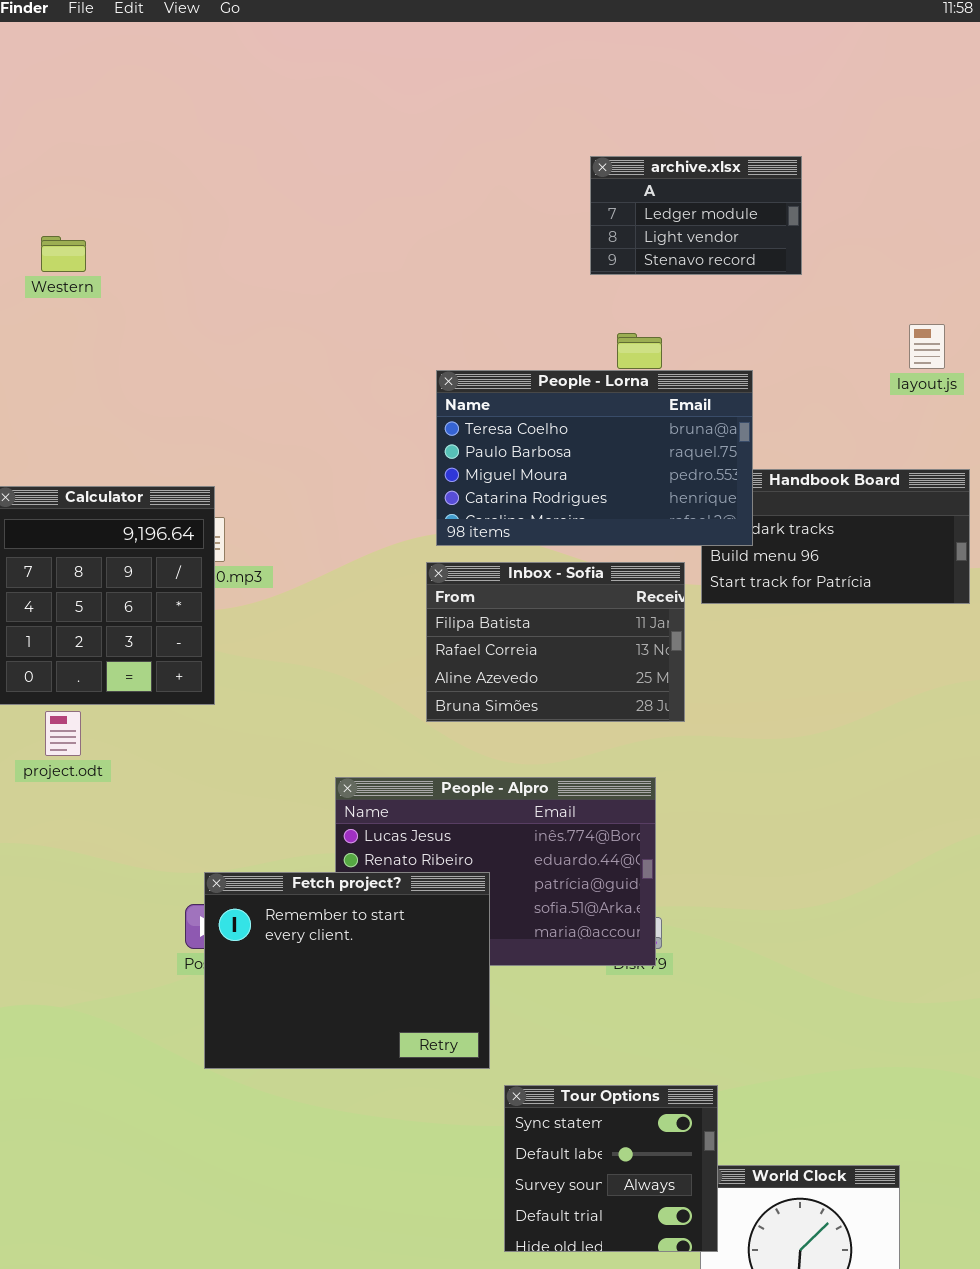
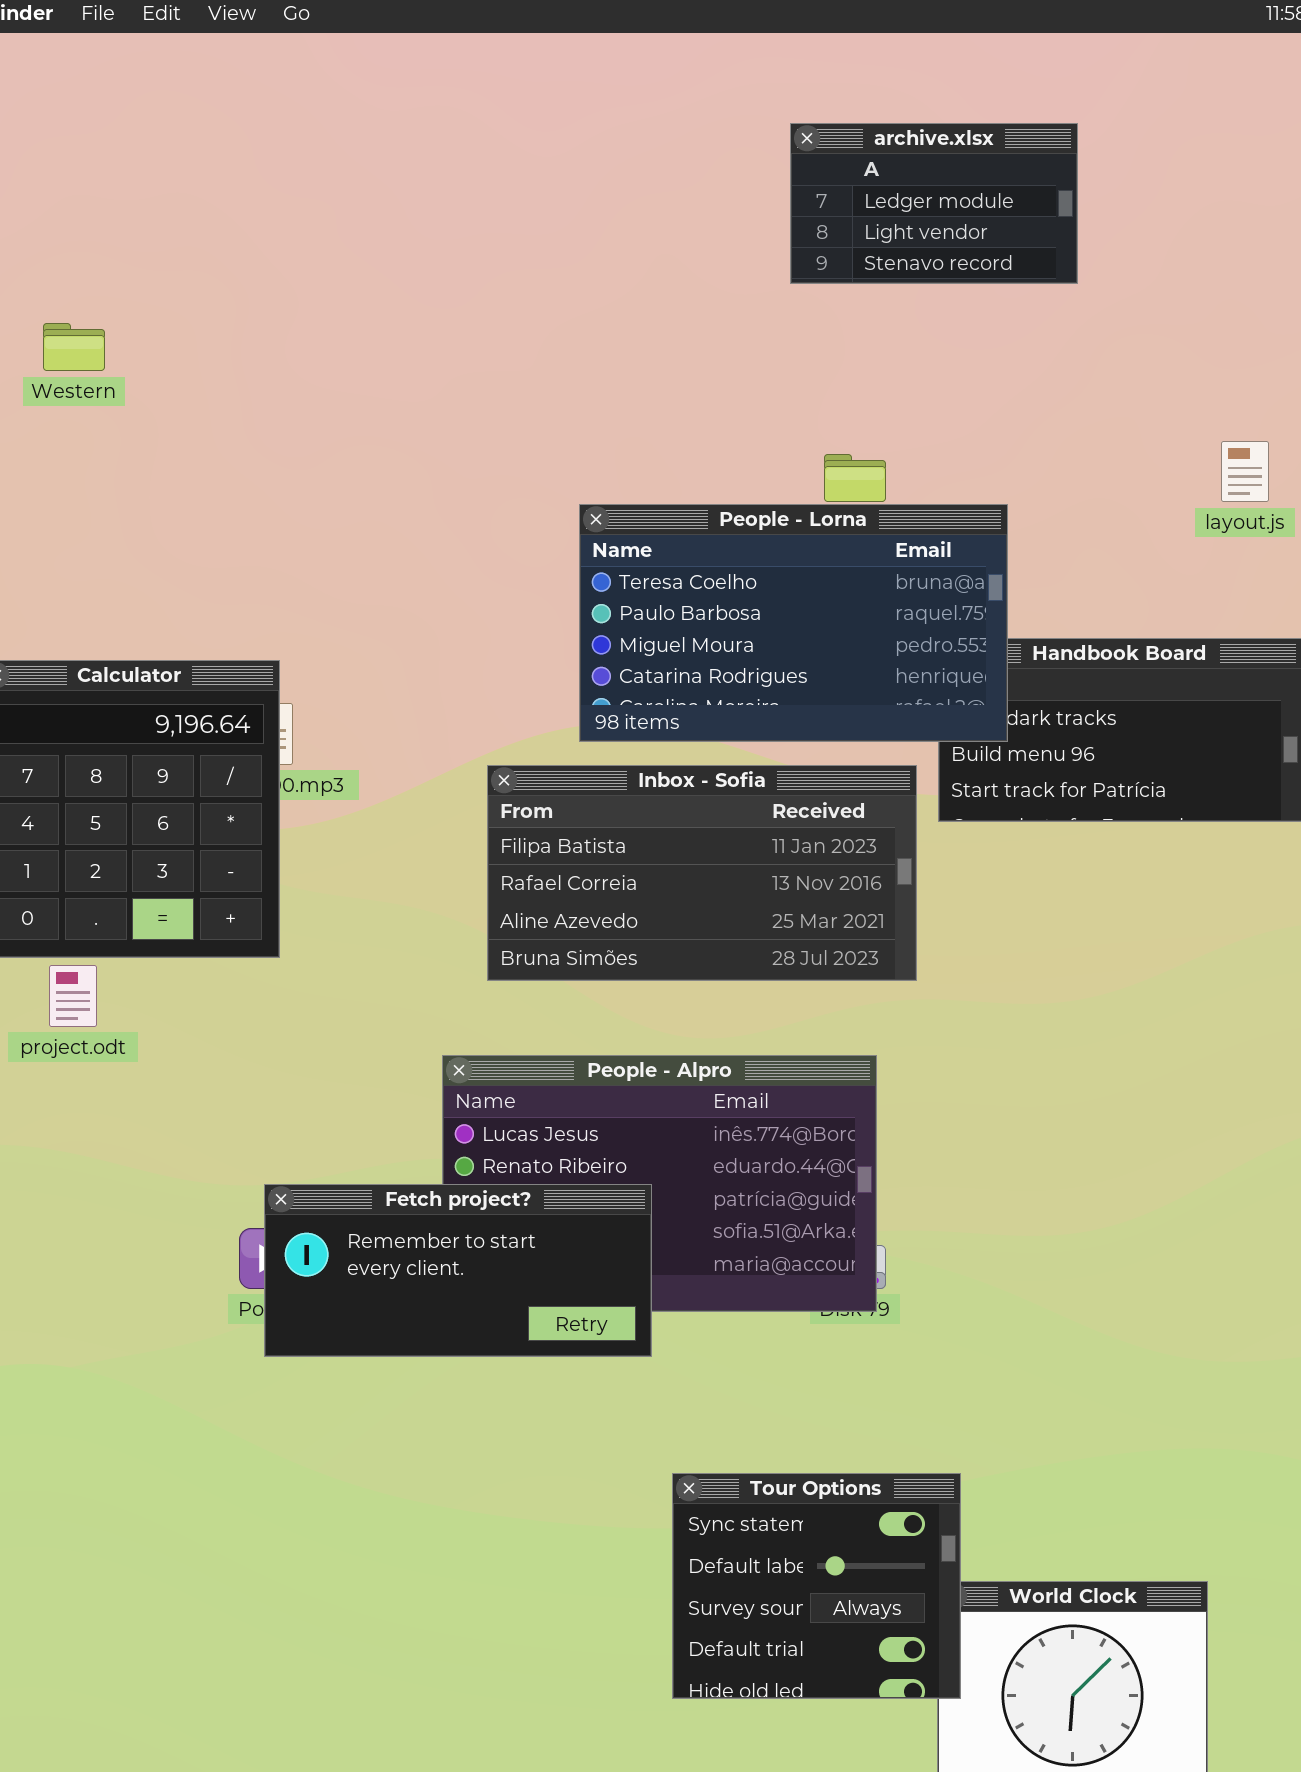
archive.xlsx: [590,156,802,275] -> [790,123,1078,284], moved
Inbox - Sofia: [426,562,685,722] -> [487,765,917,981], resized
Fetch project?: [204,872,490,1069] -> [264,1184,652,1357], resized

